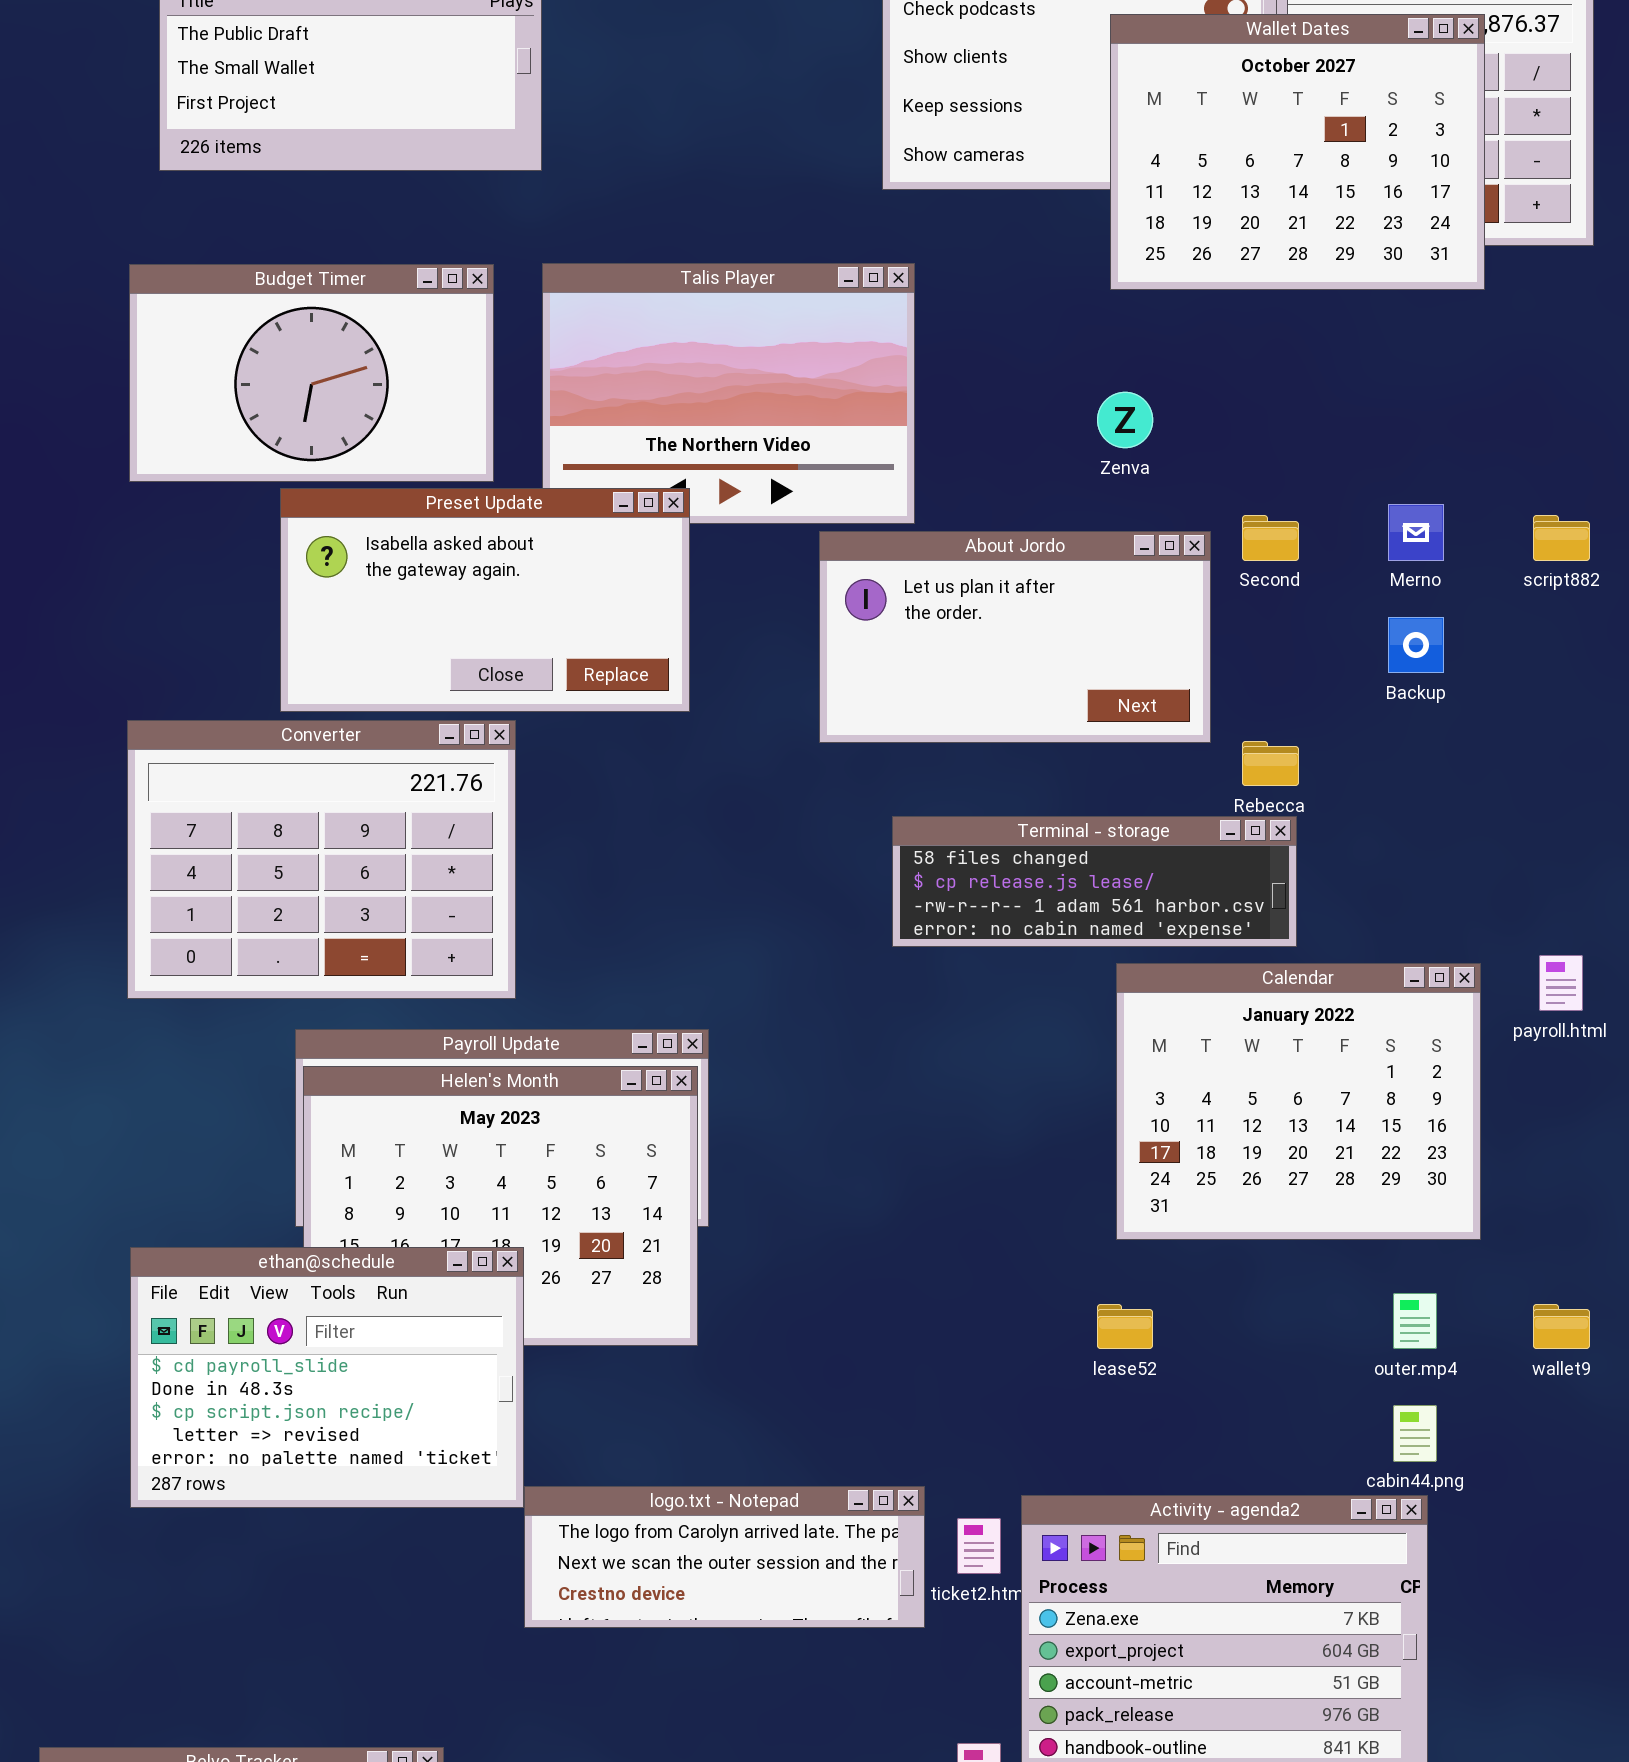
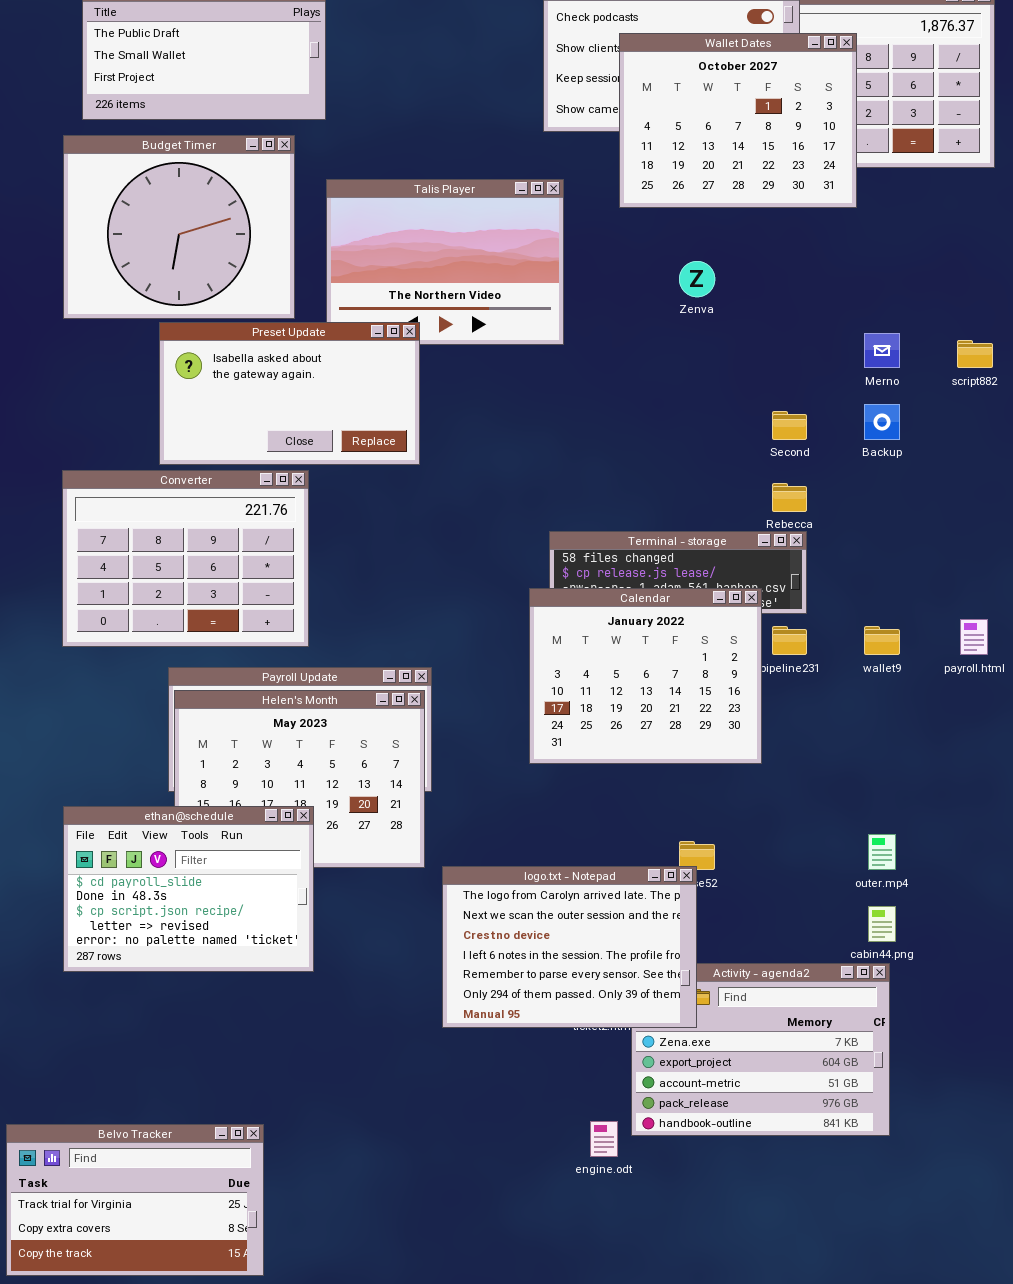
Wallet Dates: [1110,14,1485,290] -> [619,33,857,208], moved
Budget Timer: [129,264,494,482] -> [63,135,295,319], resized
Second: [1242,515,1299,561] -> [772,411,807,440], moved
About Jordo: [819,531,1211,743] -> none, closed
Calendar: [1116,963,1481,1240] -> [529,588,762,764], moved
wallet9: [1533,1304,1590,1349] -> [864,626,900,655], moved
logo.txt - Notepad: [524,1486,925,1628] -> [442,866,697,1028], moved, resized

